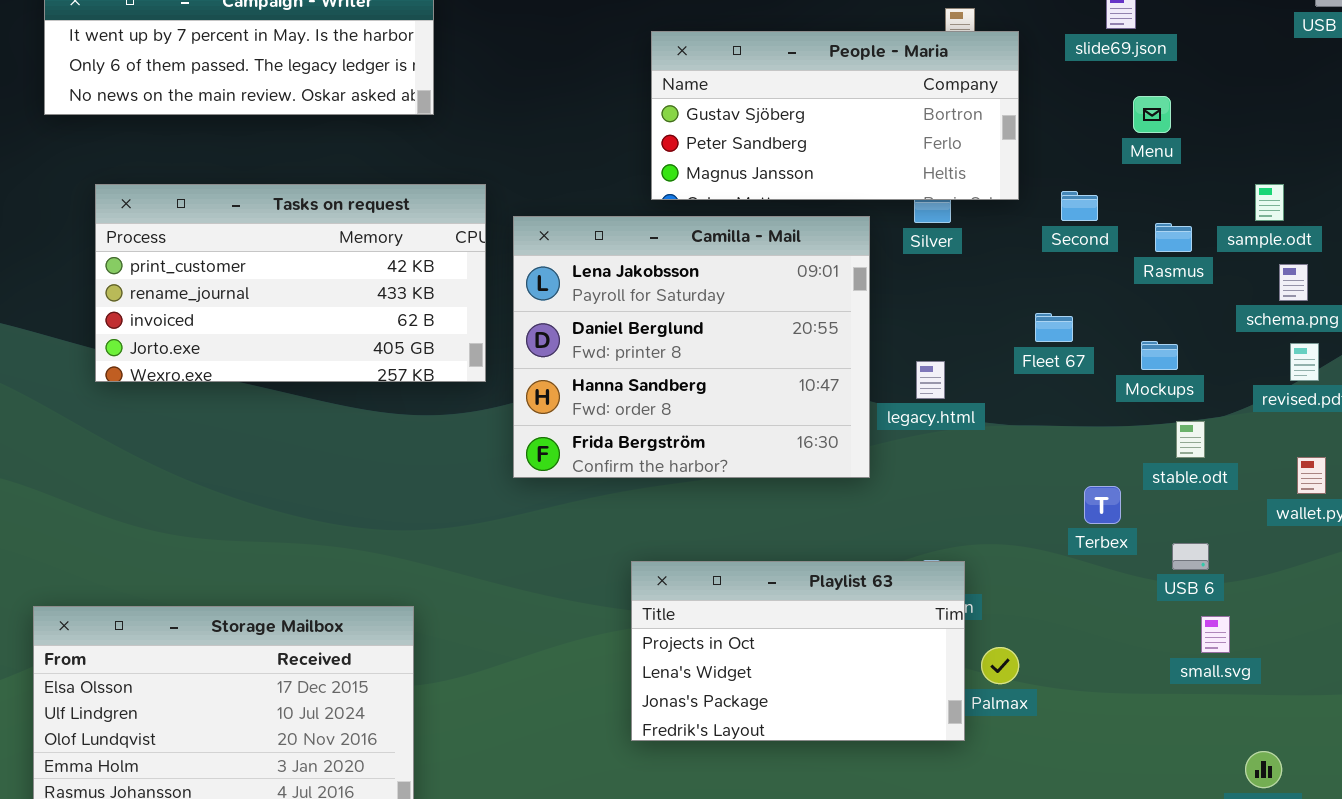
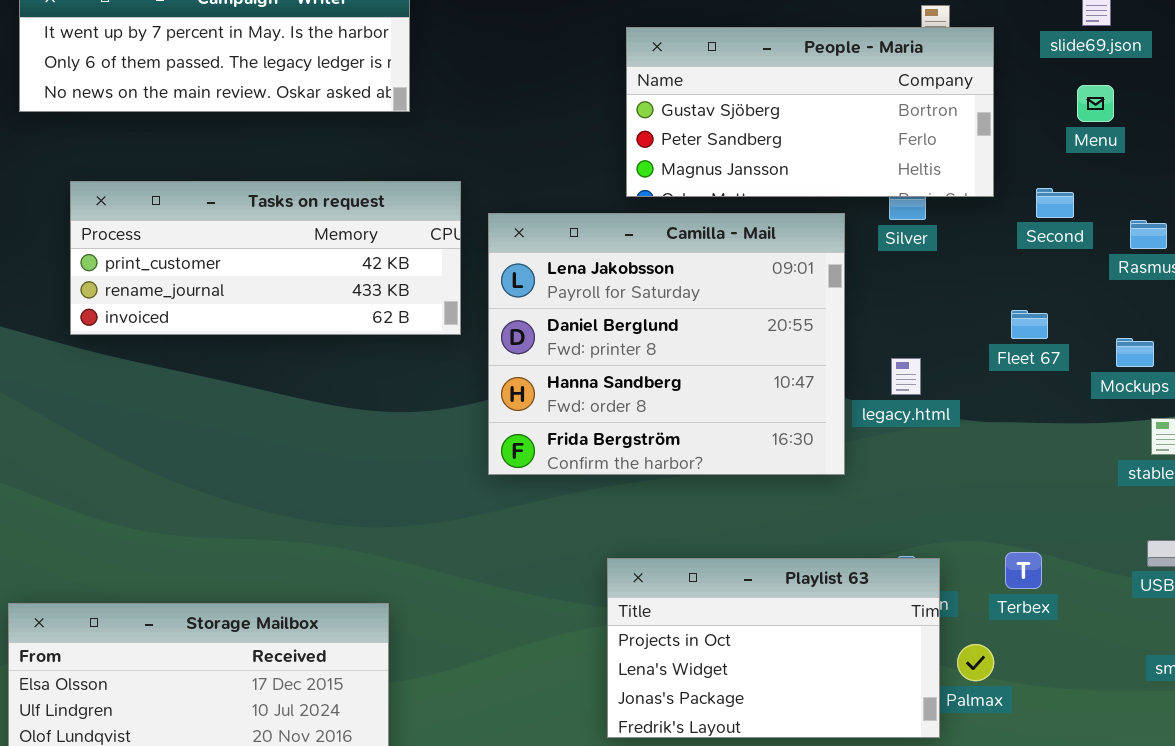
Menu: [1133,96,1171,133] -> [1077,85,1114,122], moved
Tasks on request: [95,184,486,382] -> [70,181,461,335], resized
Terbex: [1084,486,1121,524] -> [1005,552,1042,589], moved

